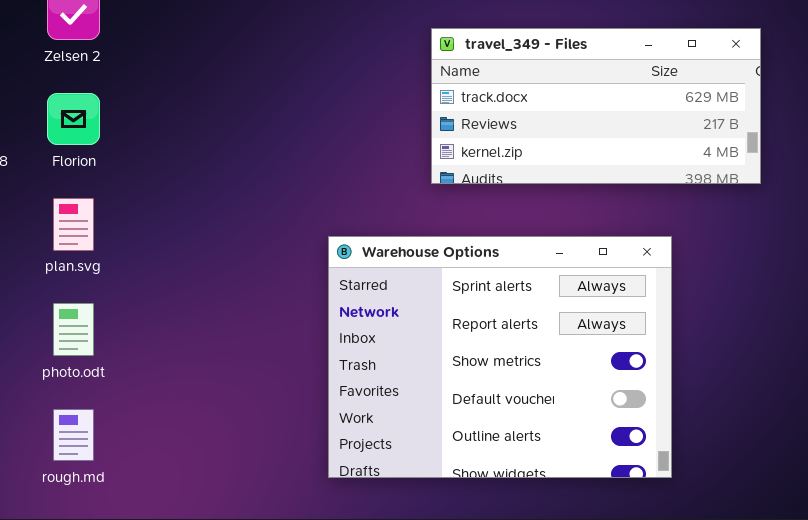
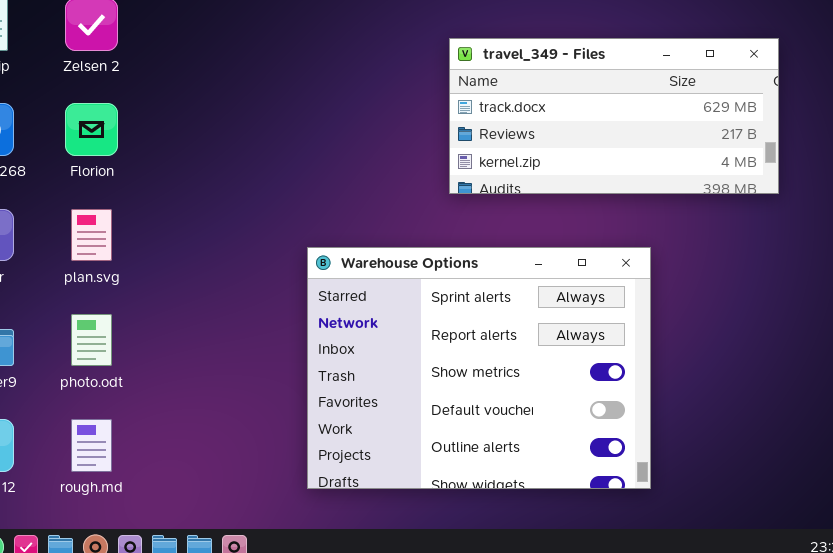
Warehouse Options: [328,236,672,478] -> [307,247,651,489], moved

